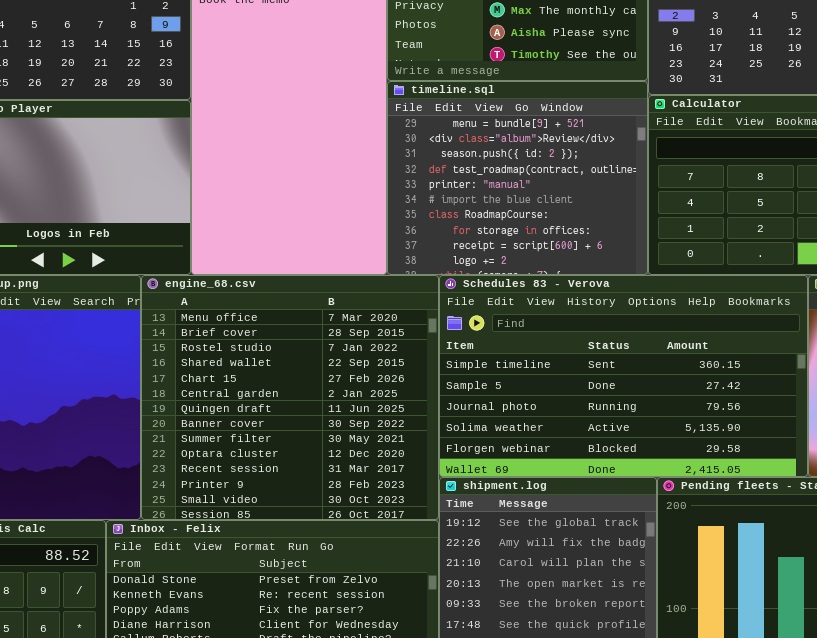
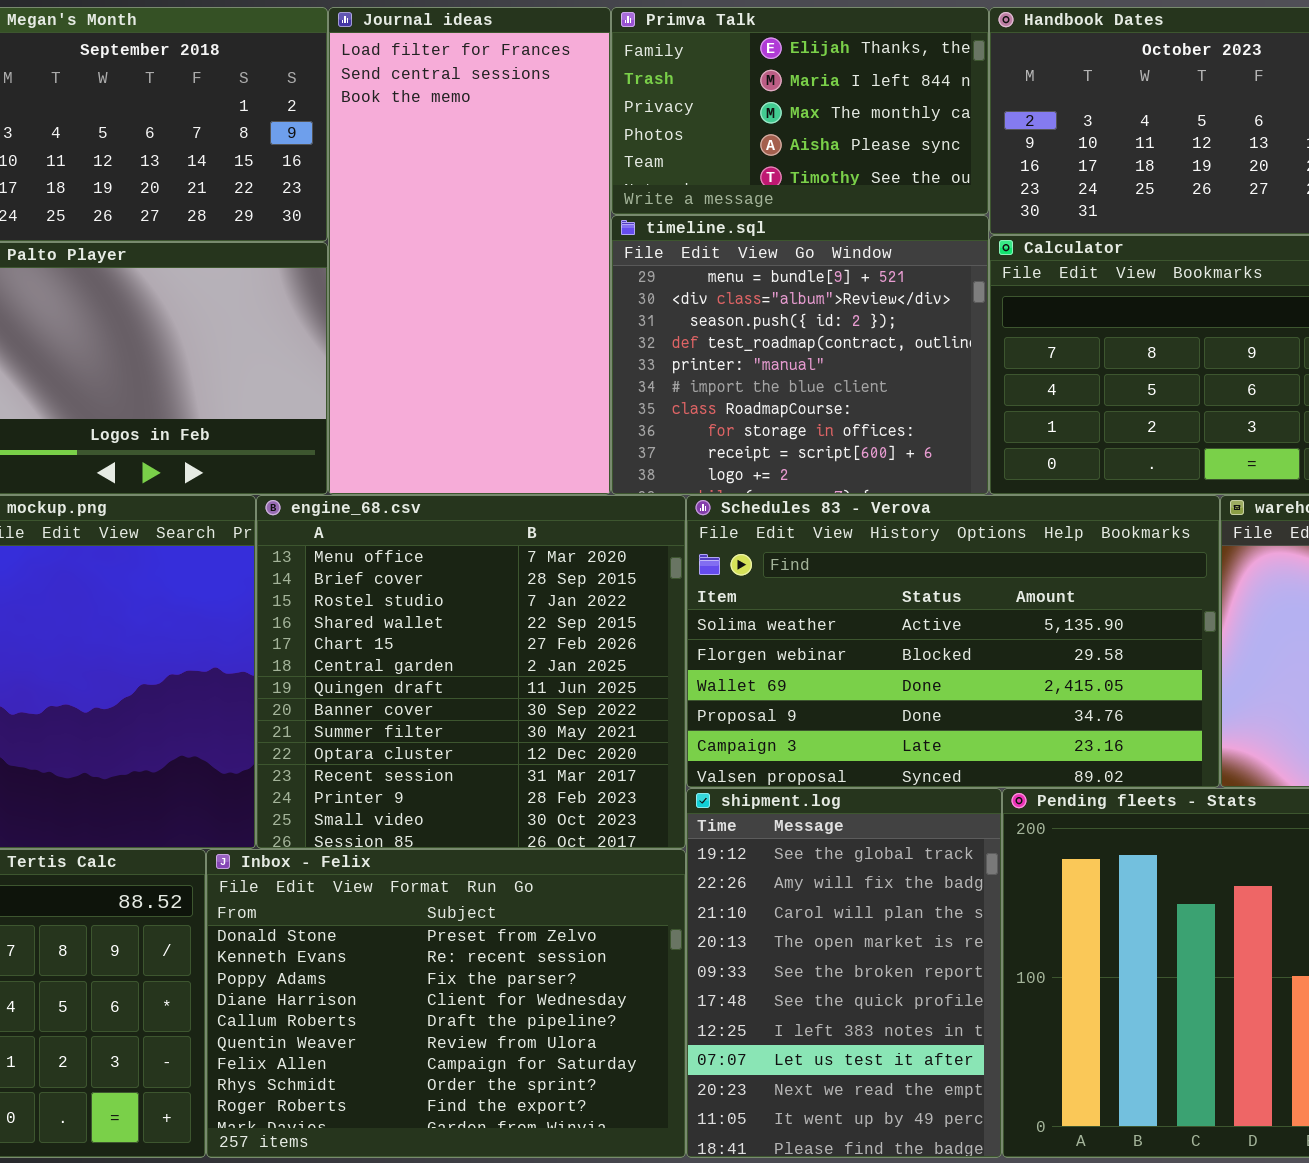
Schedules 83 - Verova: [439,275,808,477] -> [686,495,1220,788], scrolled down 3 rows

